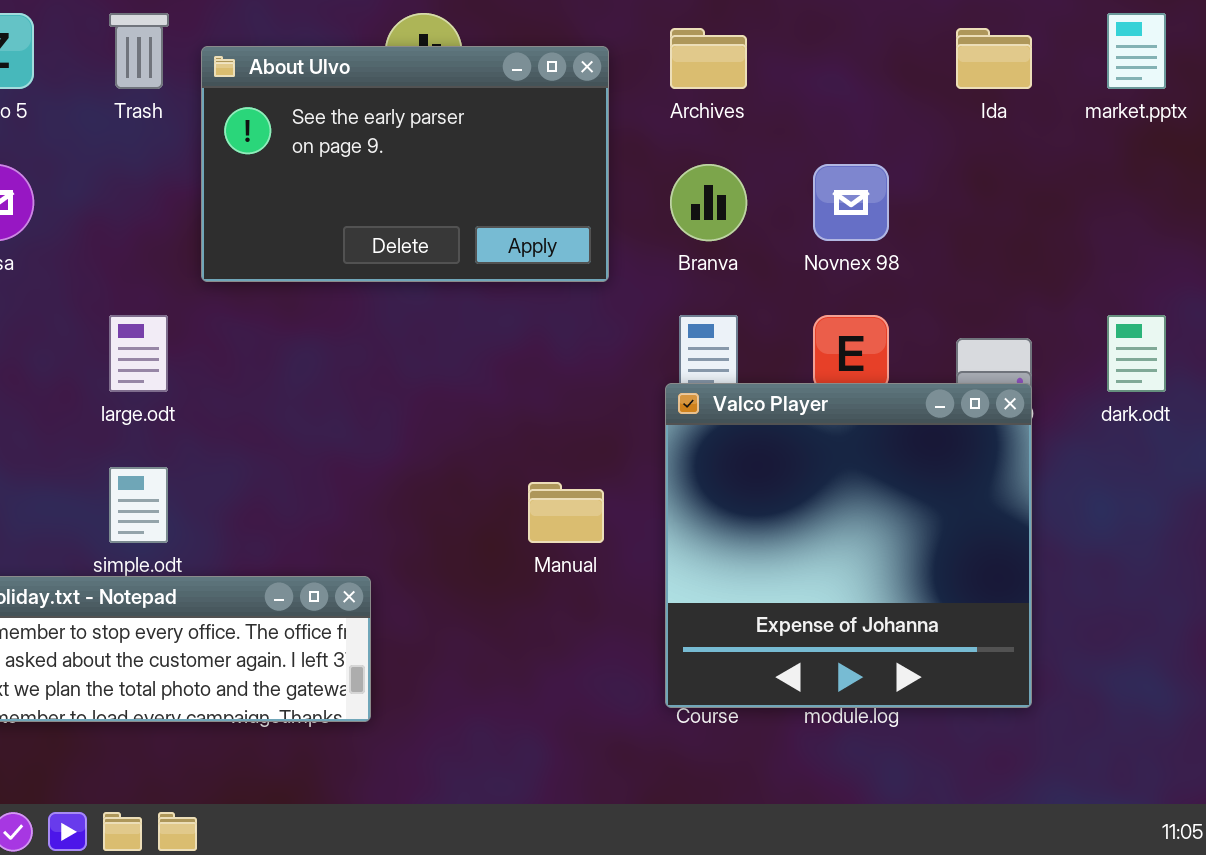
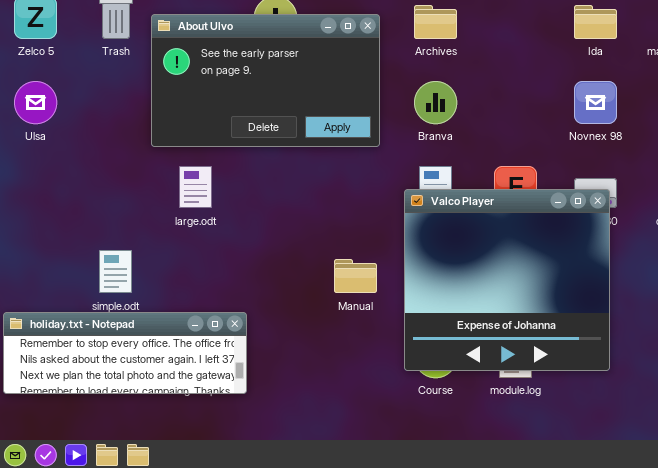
Novnex 98: [813,164,889,241] -> [574,81,617,124], moved
large.odt: [109,315,168,392] -> [179,166,212,208], moved
Valco Player: [665,383,1032,708] -> [404,189,610,371], moved

